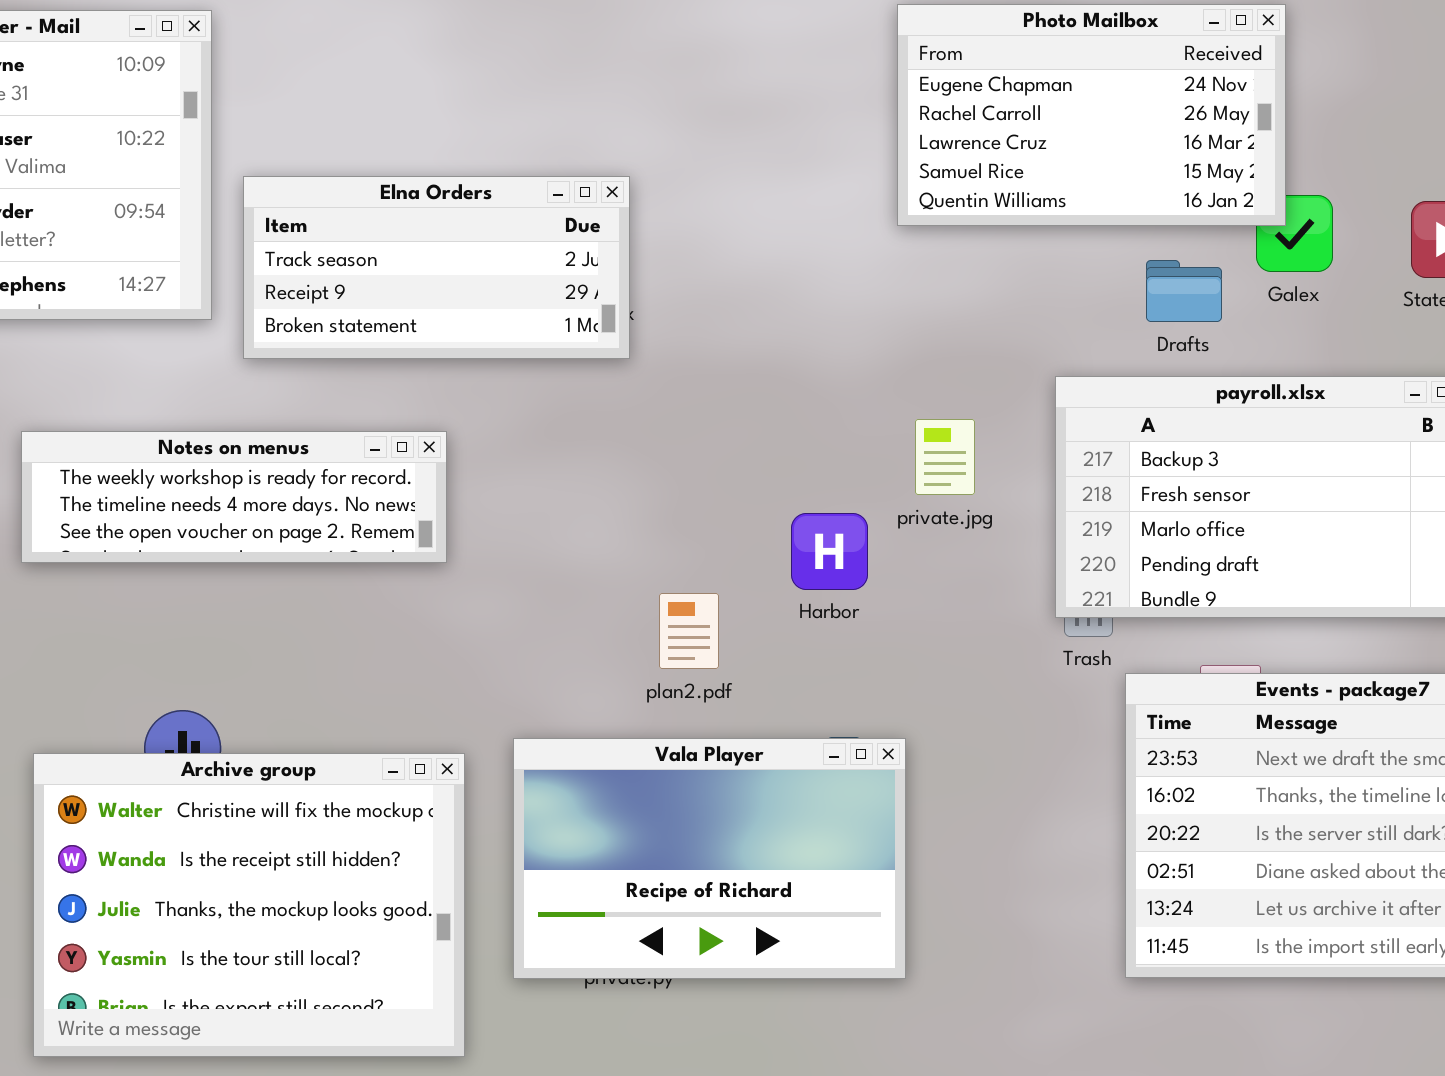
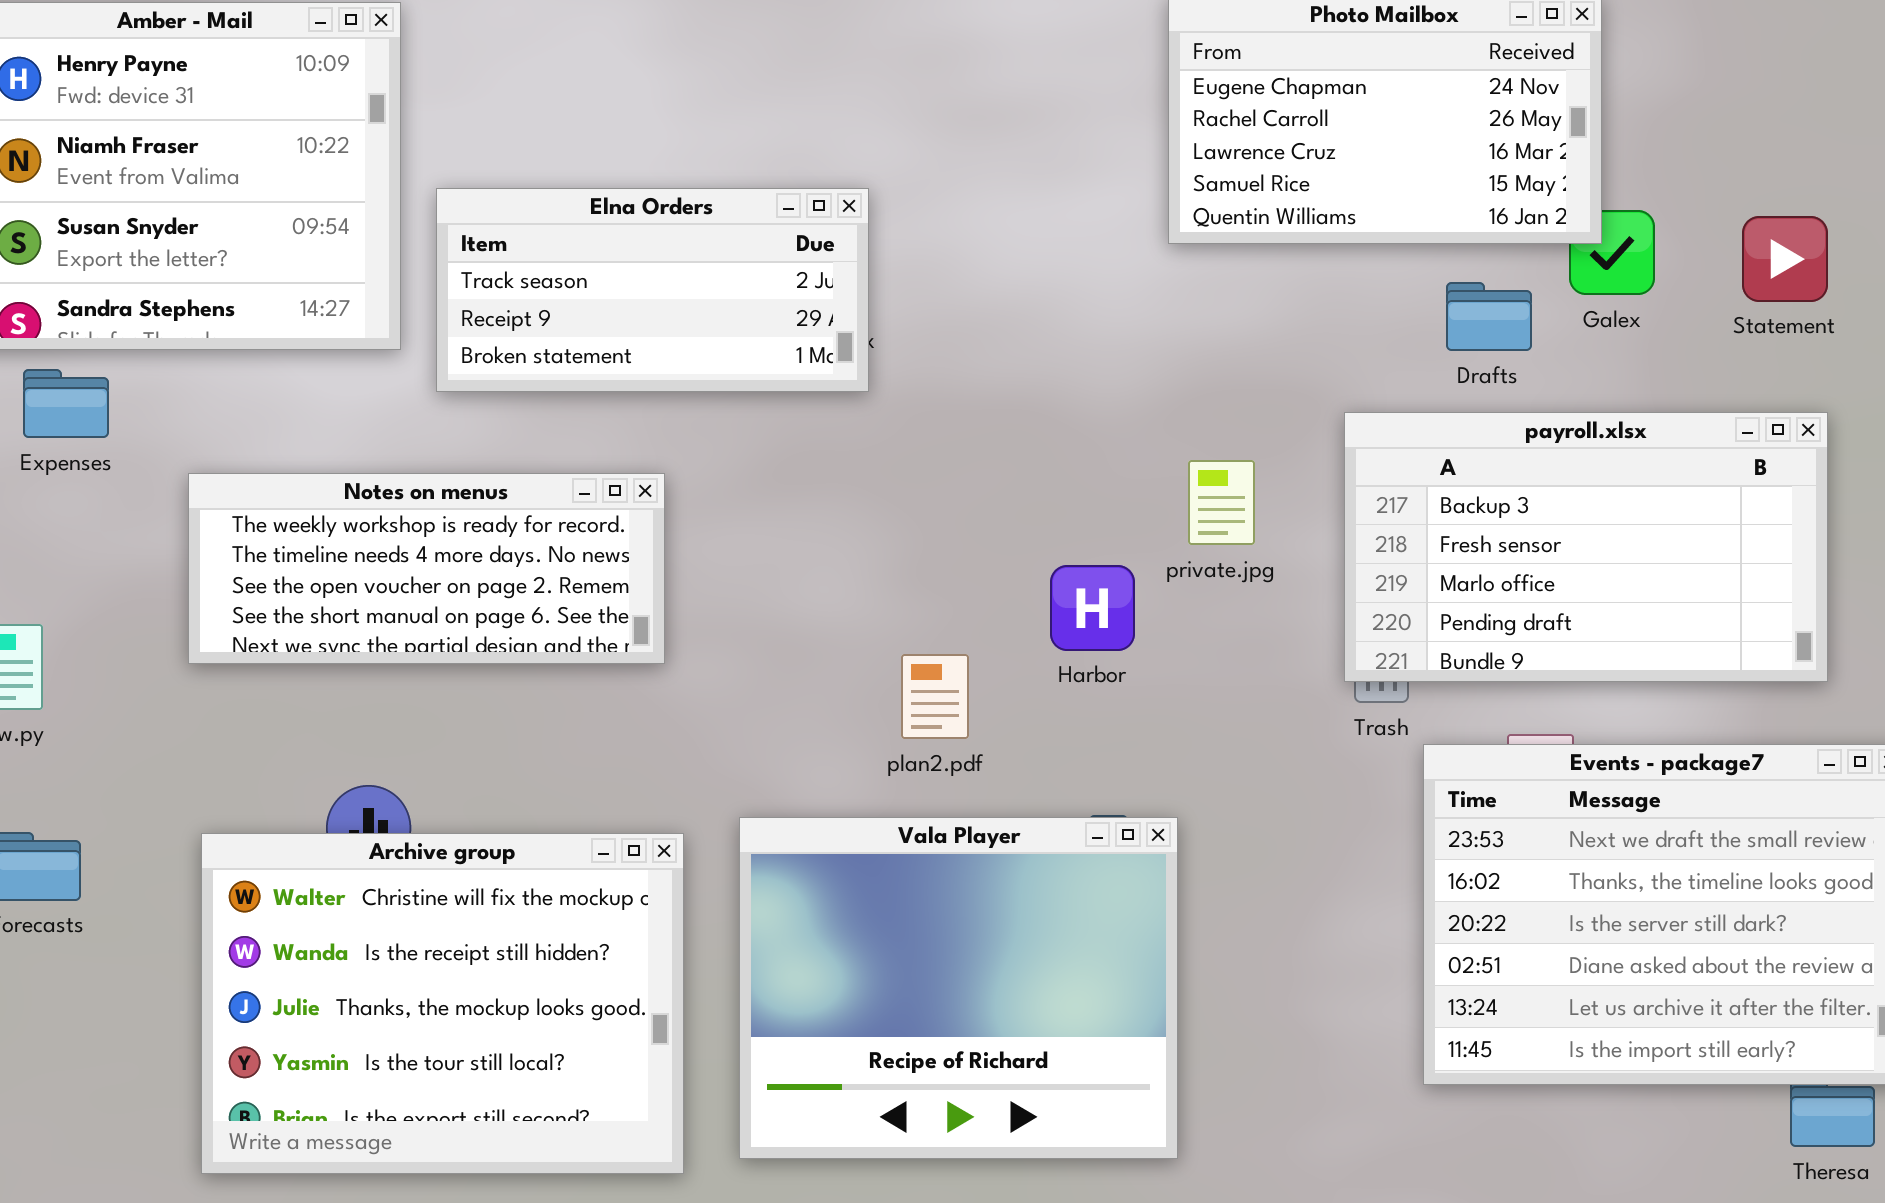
Notes on menus: [21,431,447,563] -> [188,473,665,664], resized
Vala Player: [513,738,906,979] -> [739,817,1178,1159], resized

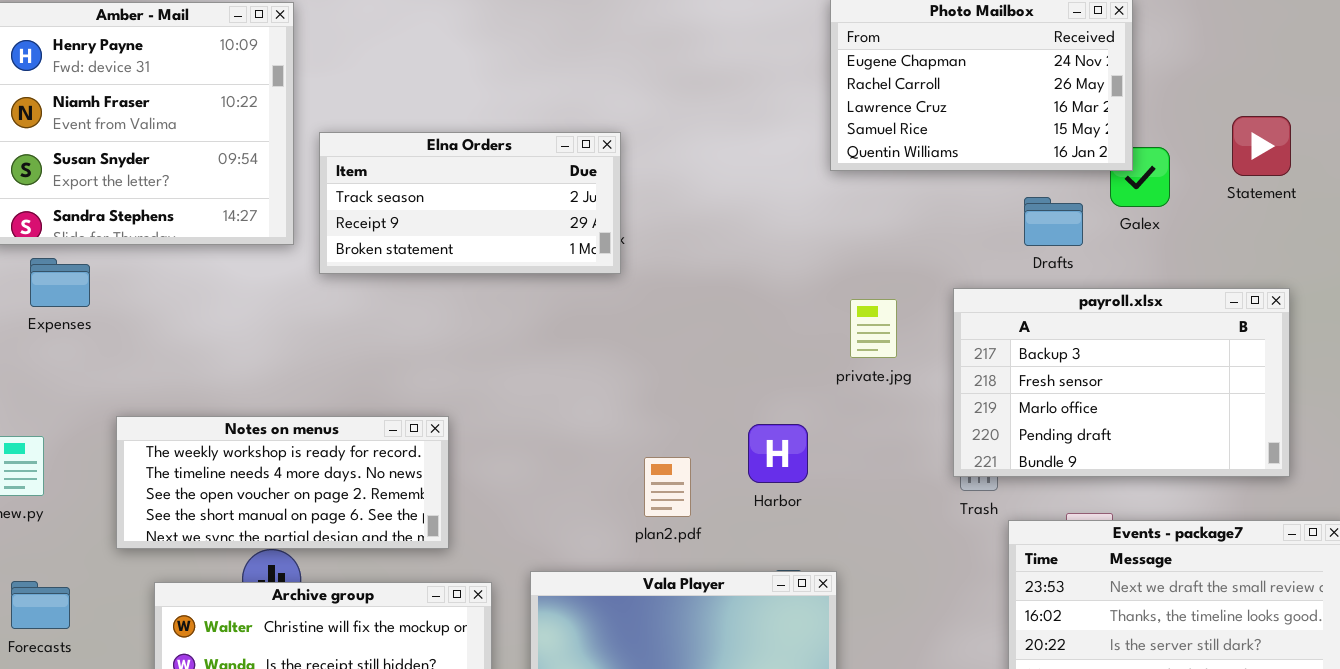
Statement: [1742,216,1828,302] -> [1232,116,1291,176], moved
private.jpg: [1188,460,1255,545] -> [850,299,897,358], moved
Notes on menus: [188,473,665,664] -> [116,416,449,549], moved
Harbor: [1050,565,1135,651] -> [748,424,808,483], moved

